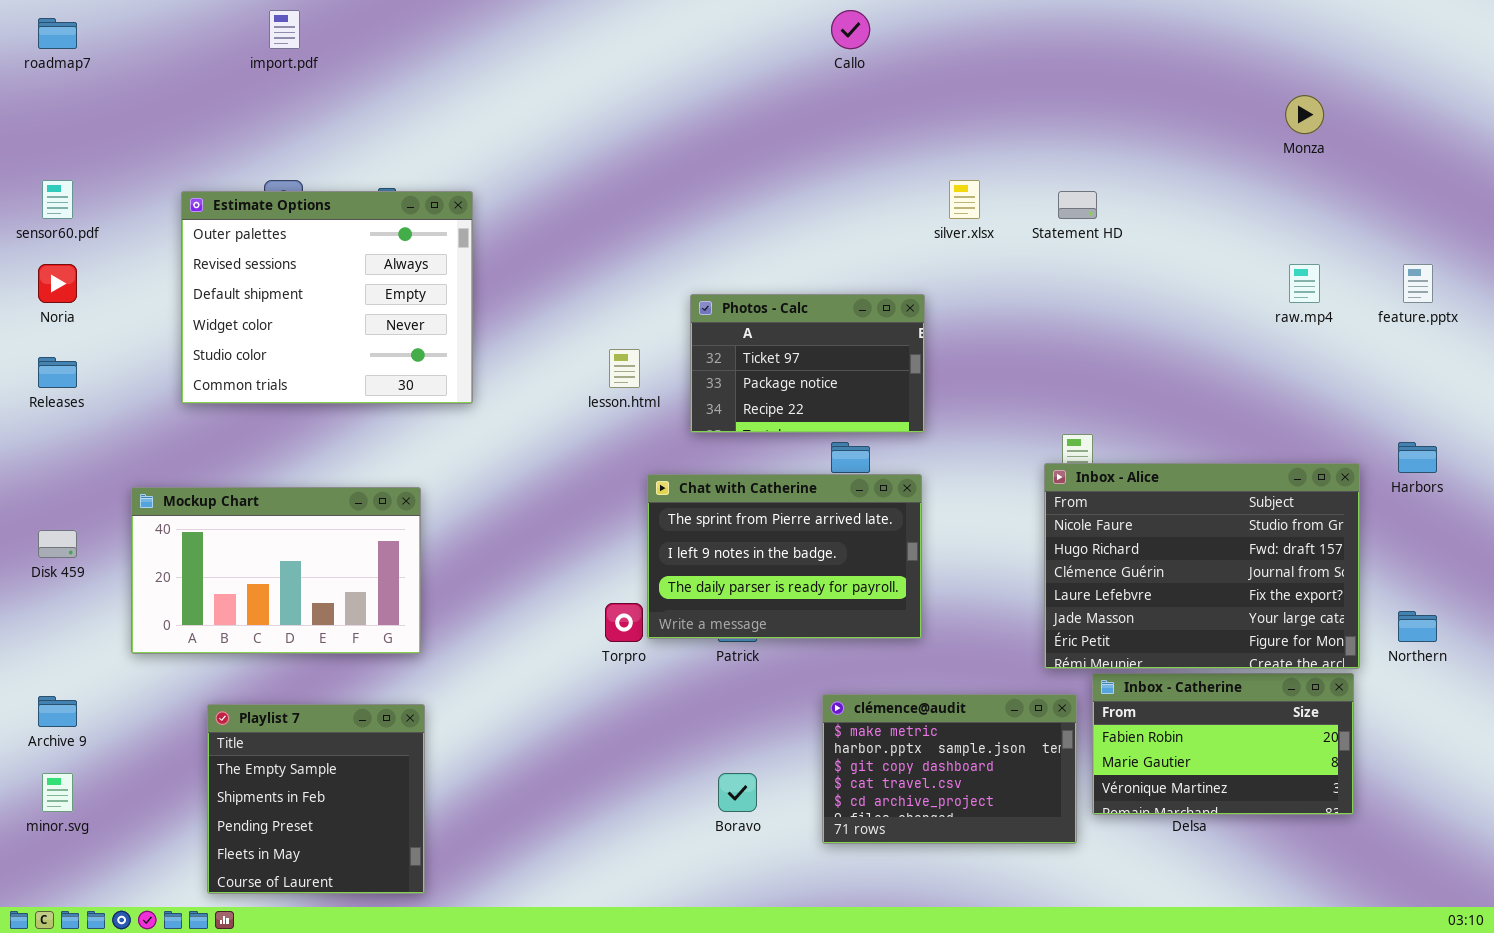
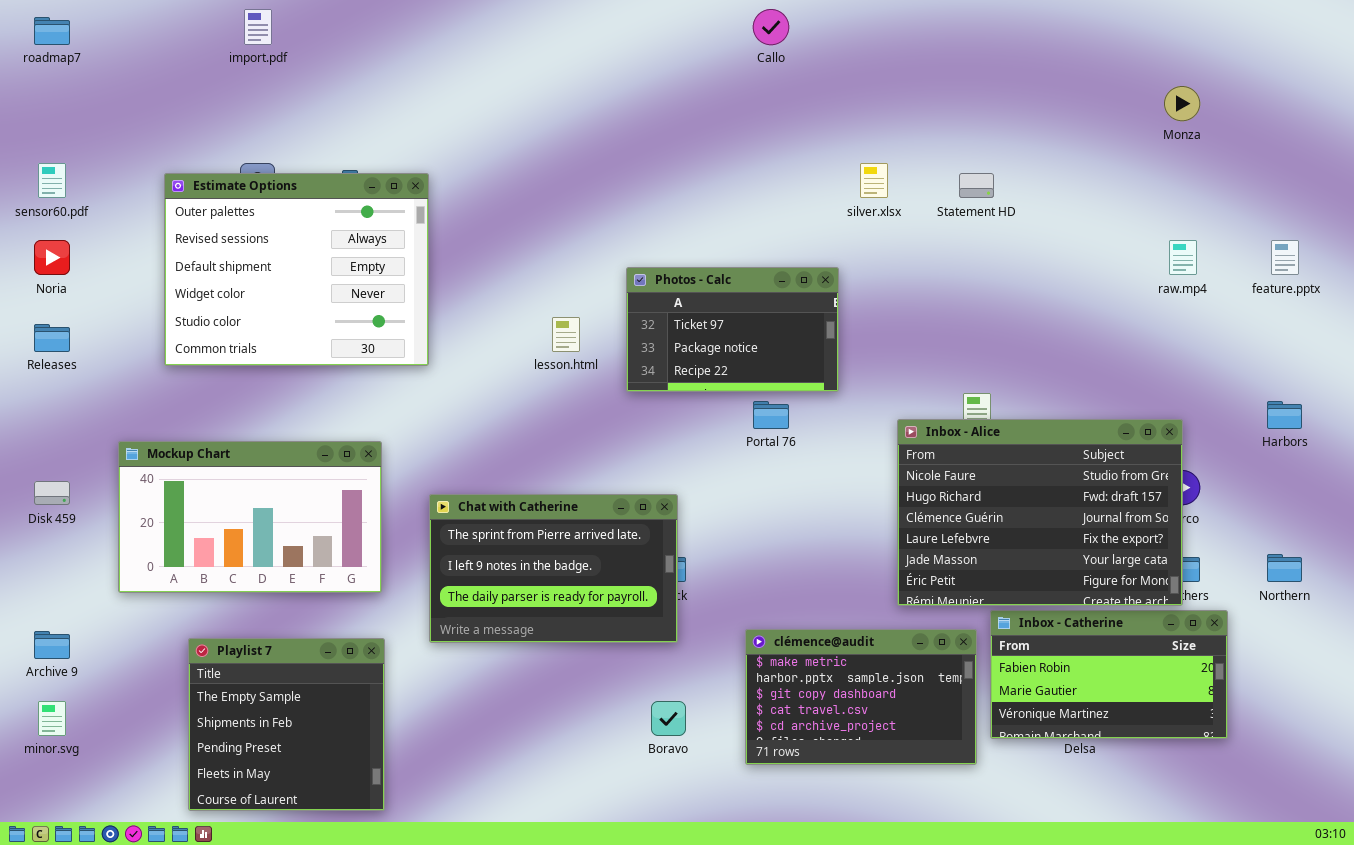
Inbox - Alice: [1044,463,1360,669] -> [897,419,1183,606], moved
Chat with Catherine: [647,474,922,639] -> [429,494,678,643], moved

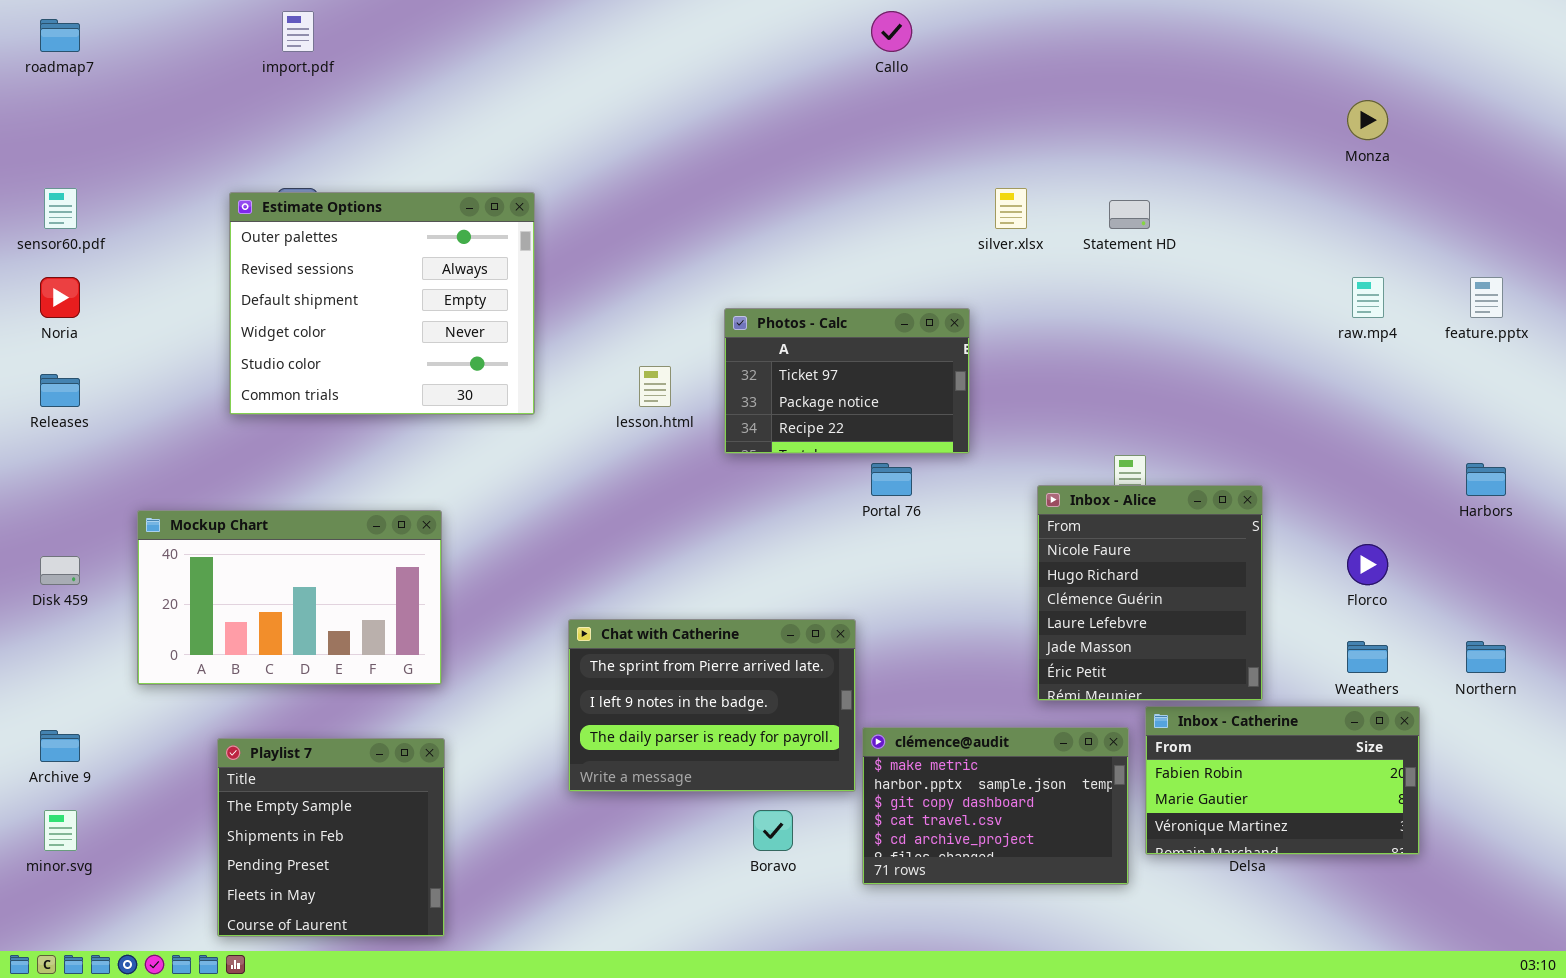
Estimate Options: [164,173,429,366] -> [229,192,535,415], moved
Inbox - Alice: [897,419,1183,606] -> [1037,485,1263,701], resized
Chat with Catherine: [429,494,678,643] -> [568,619,856,792], moved

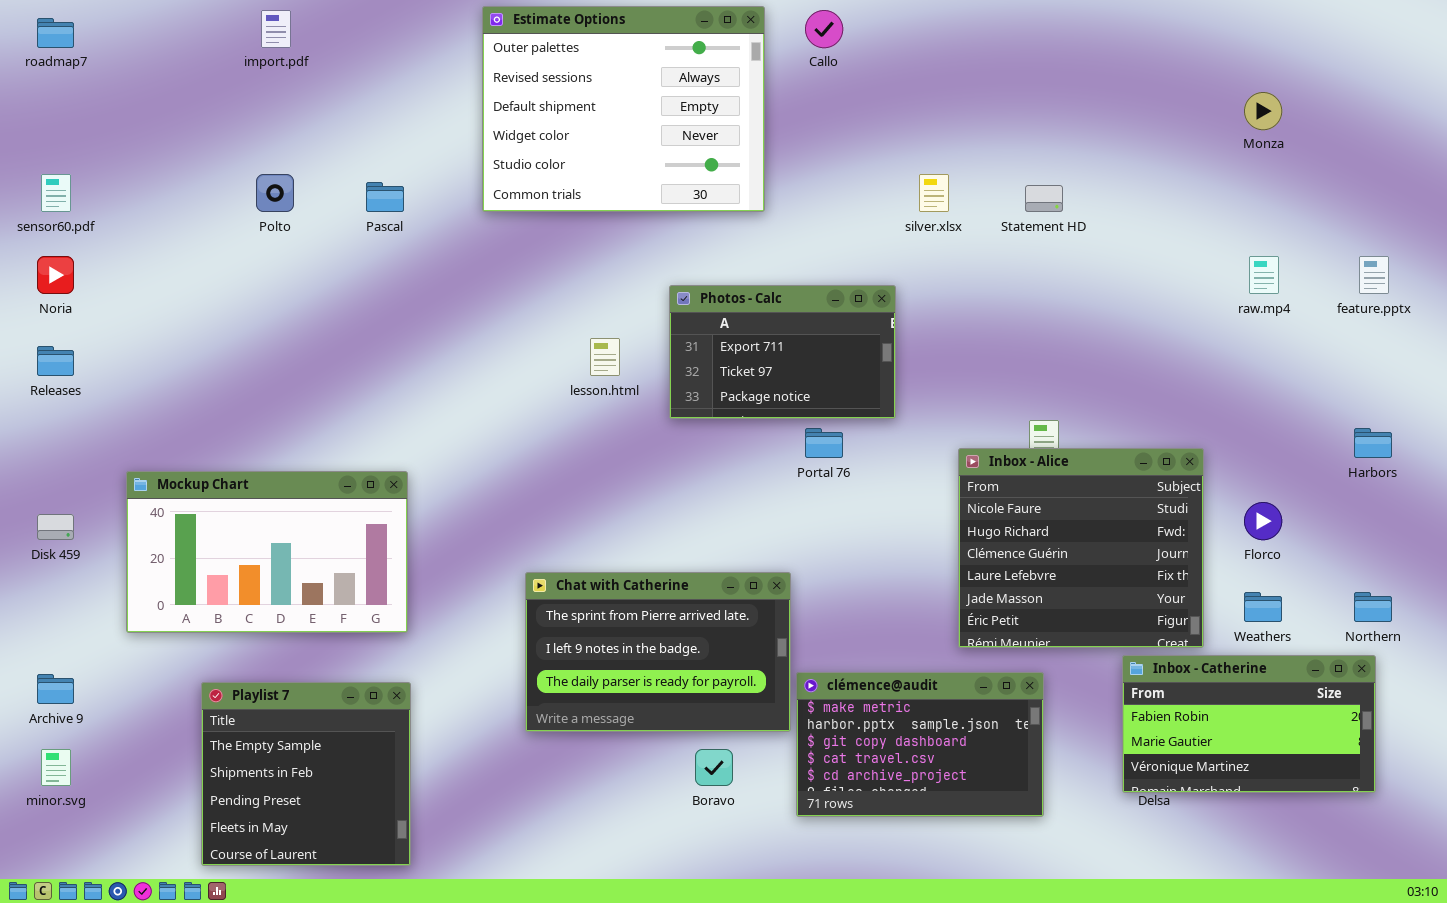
Estimate Options: [229,192,535,415] -> [482,6,765,212], moved
Photos - Calc: [724,308,970,454] -> [669,285,896,419], scrolled up 1 row
Inbox - Alice: [1037,485,1263,701] -> [958,448,1204,648], resized
Inbox - Catherine: [1145,706,1420,855] -> [1122,655,1376,793], moved

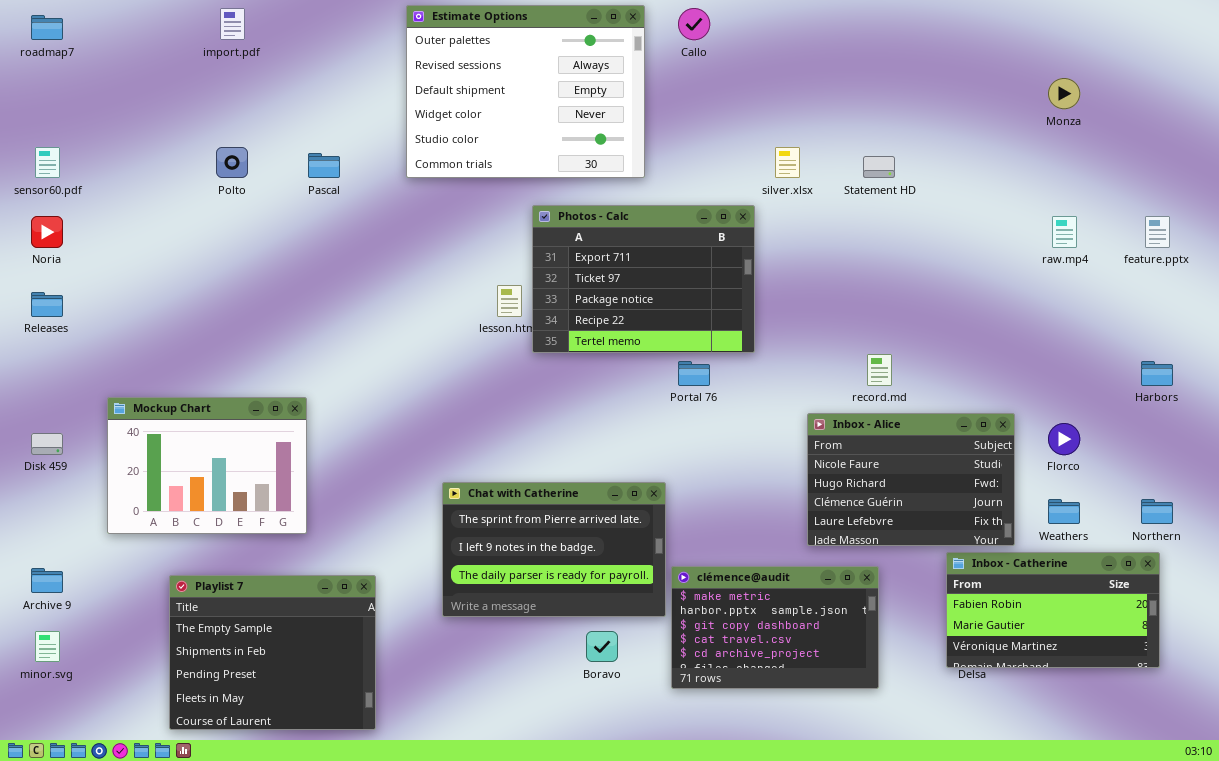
Photos - Calc: [669,285,896,419] -> [532,205,755,353], resized
Inbox - Alice: [958,448,1204,648] -> [807,413,1015,546], resized
Mockup Chart: [126,471,408,633] -> [107,397,307,534], resized
Playlist 7: [201,682,411,866] -> [169,575,376,730], resized

